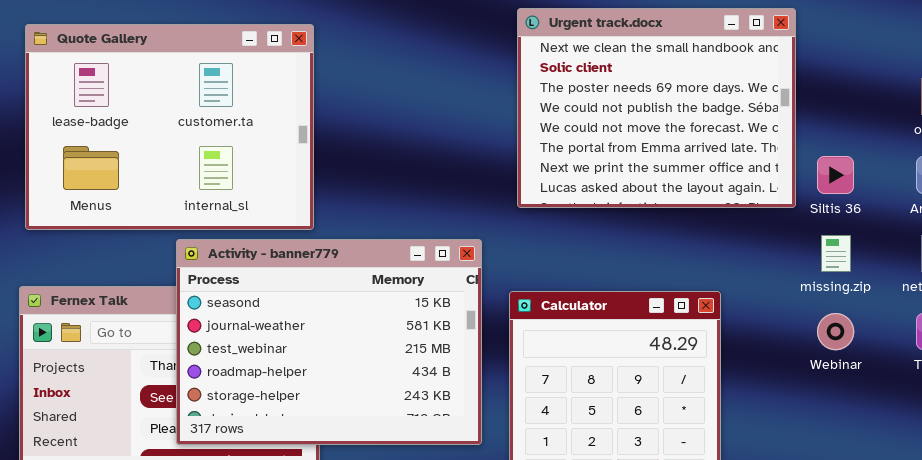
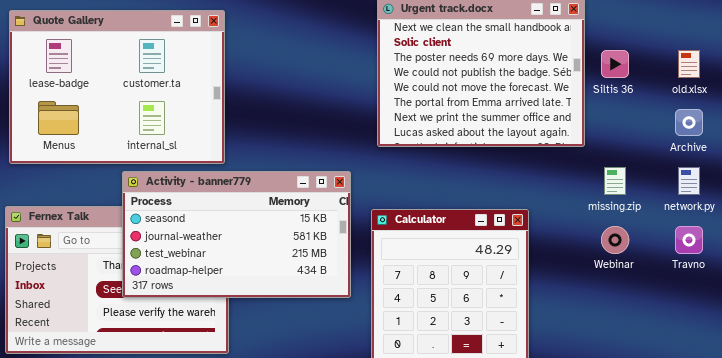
Siltis 36: [817,156,854,194] -> [601,50,629,78], moved
Activity - banner779: [176,239,482,445] -> [122,171,351,298], resized

